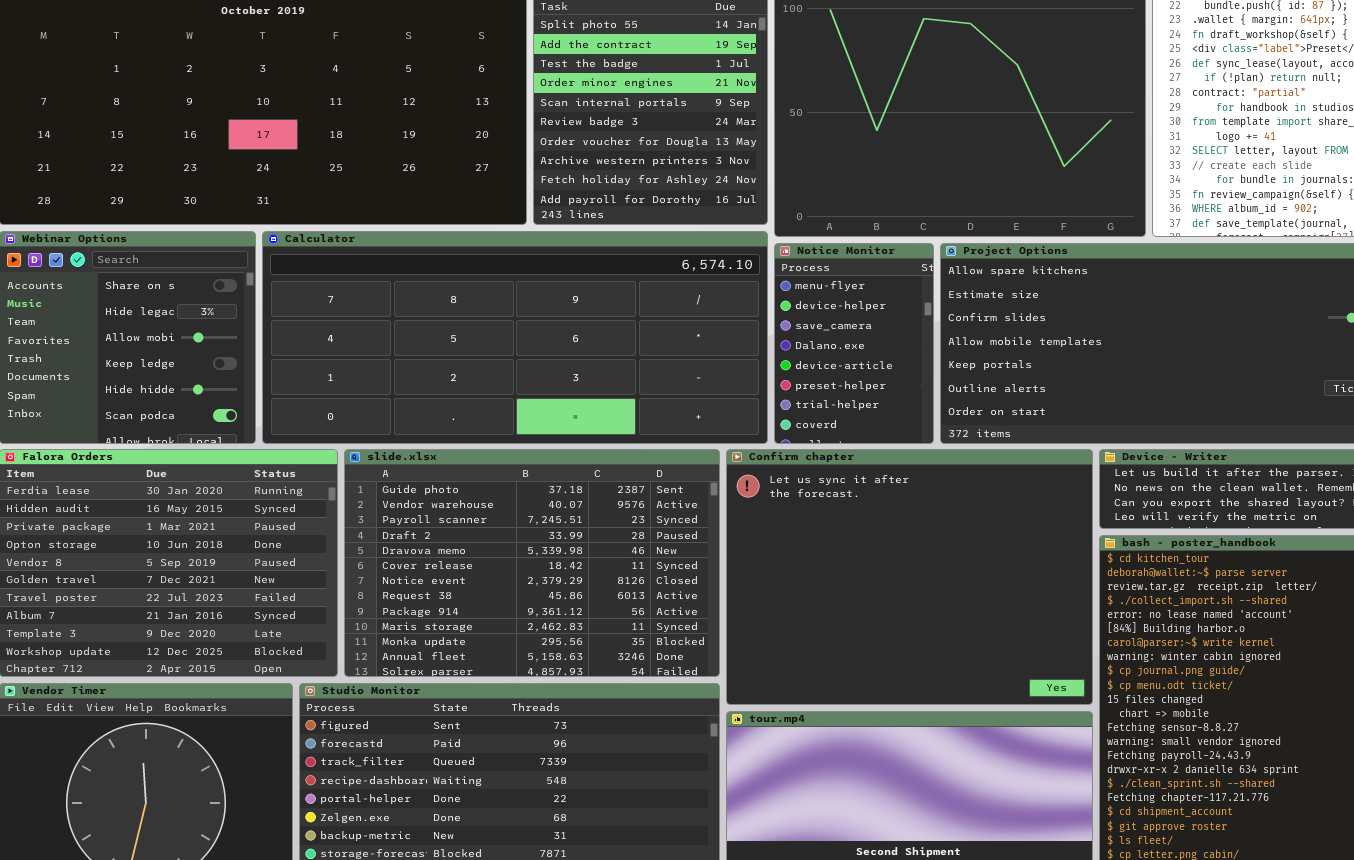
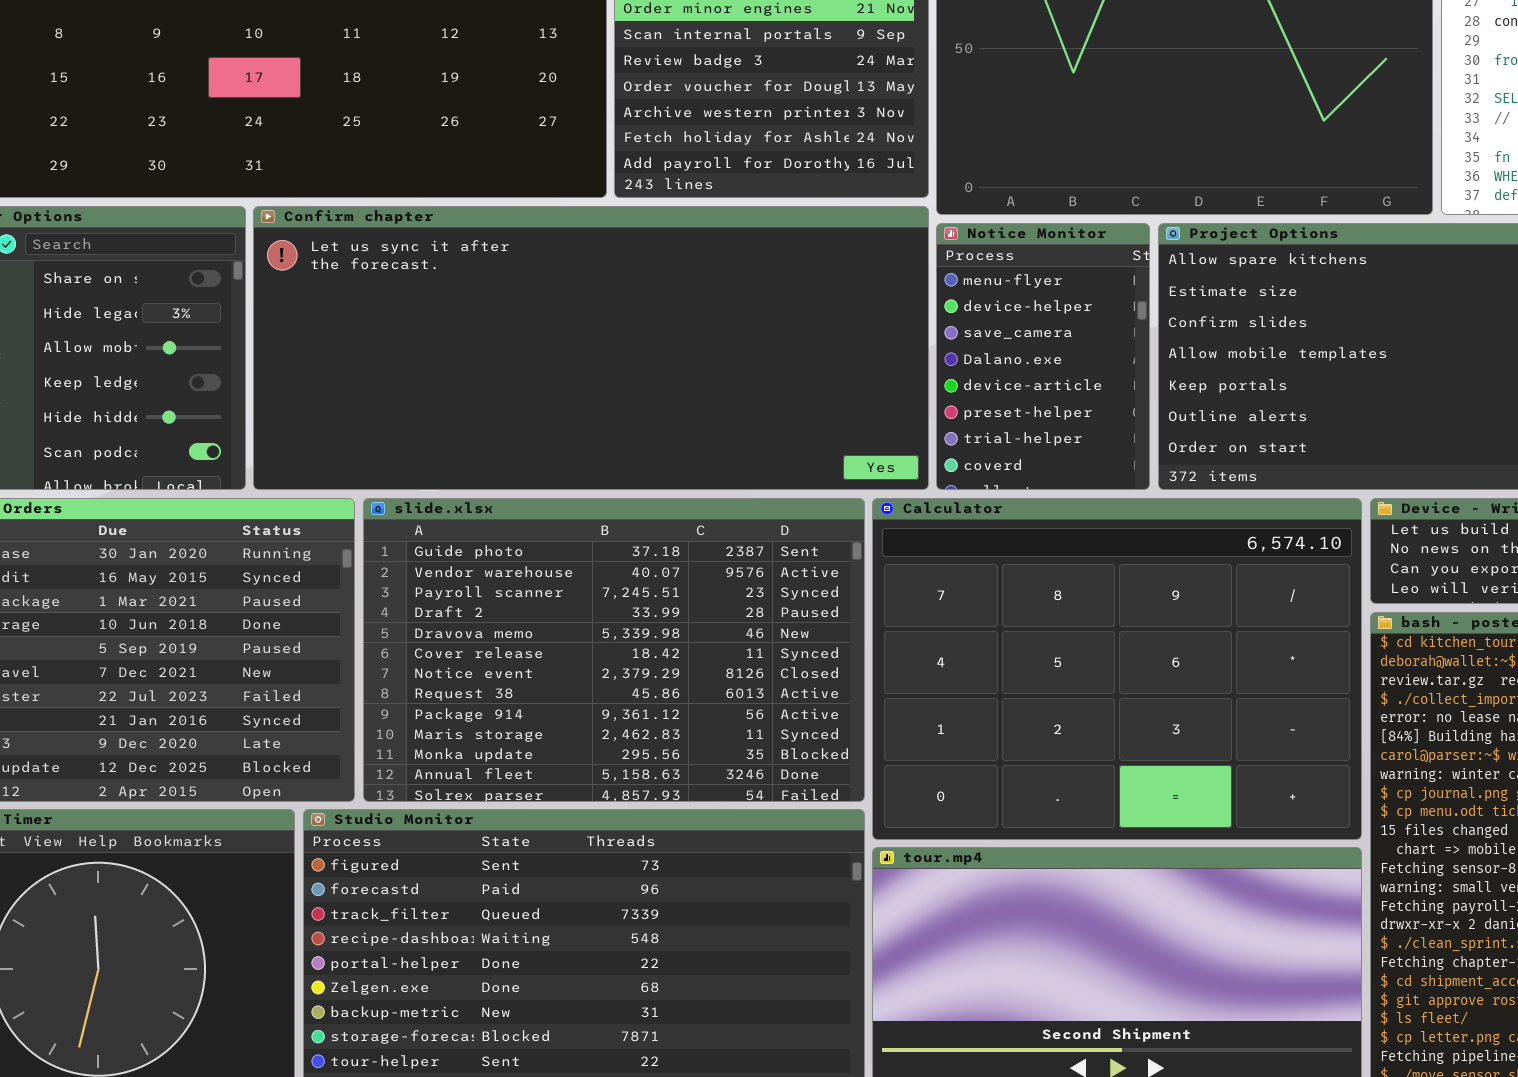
Calculator: [262,231,768,444] -> [872,498,1362,840], moved, resized
Confirm chapter: [726,449,1093,705] -> [253,206,929,490], moved, resized

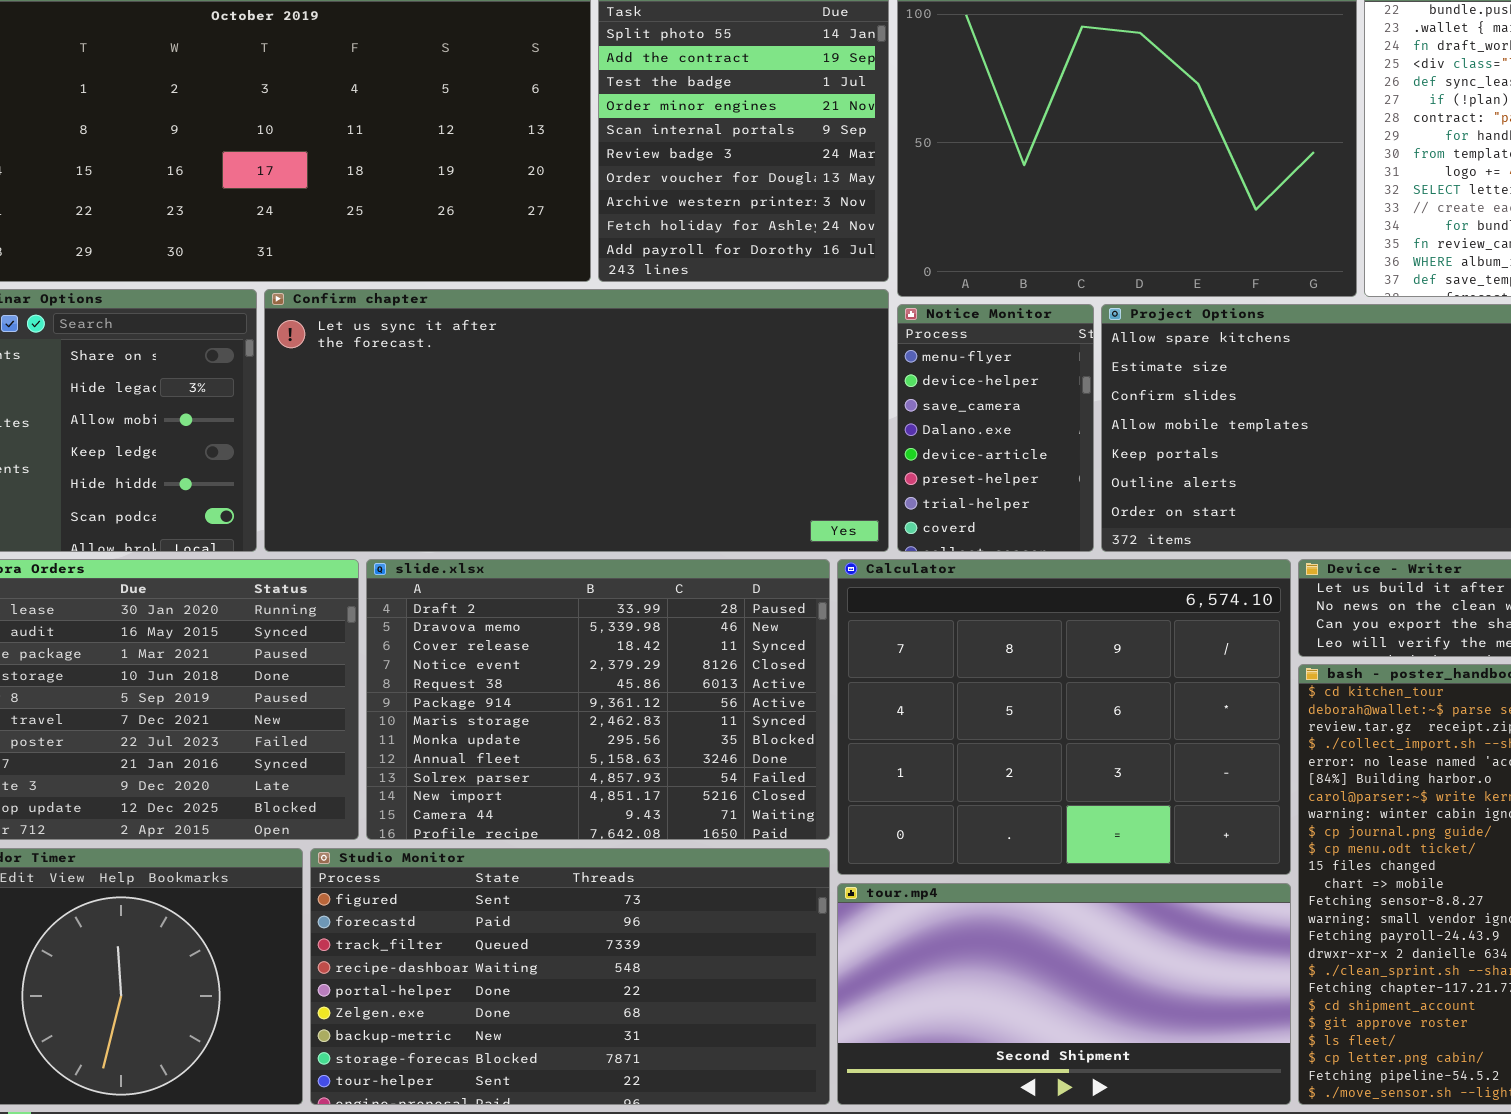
slide.xlsx: [363,498,865,802] -> [366,559,830,840], scrolled down 3 rows

